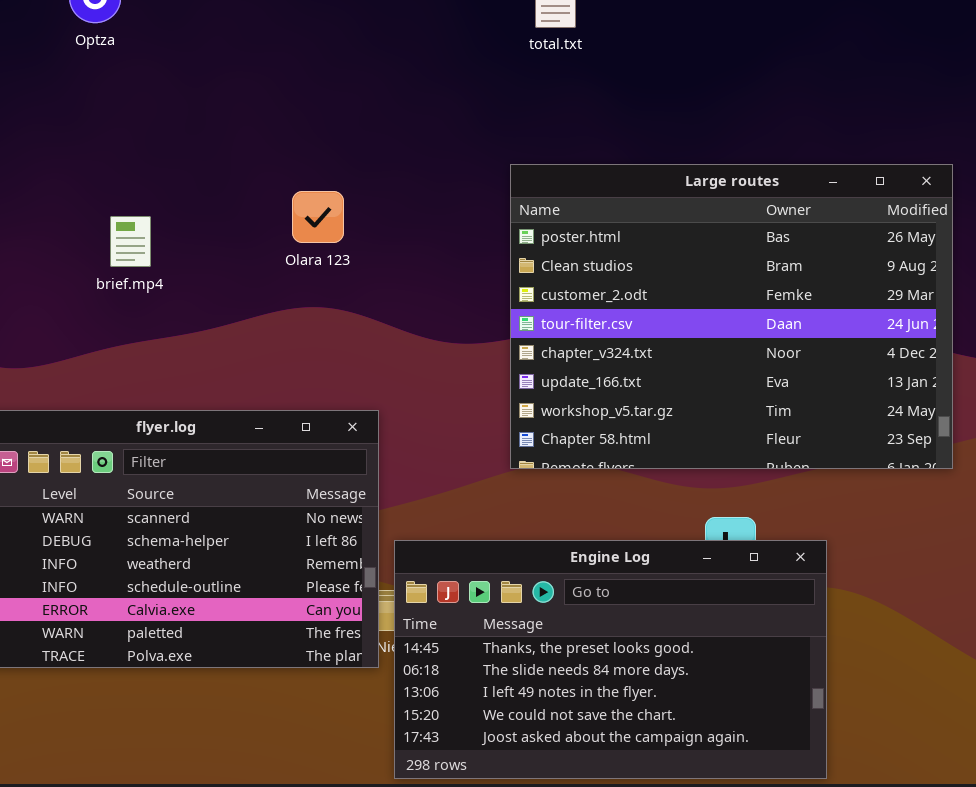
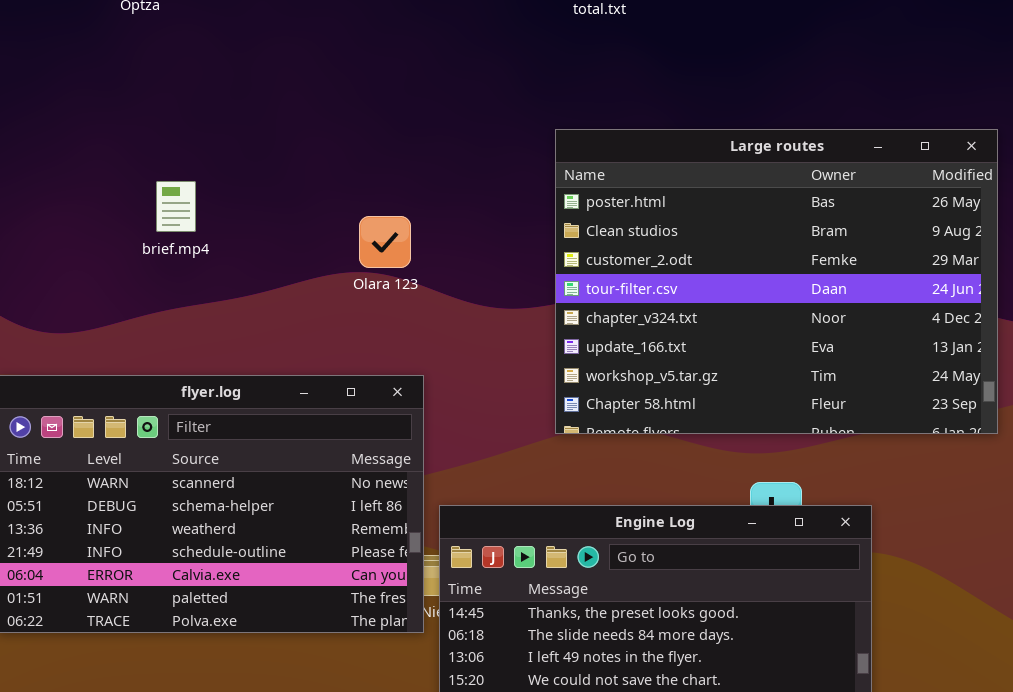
Olara 123: [292,191,344,243] -> [359,216,411,268], moved

